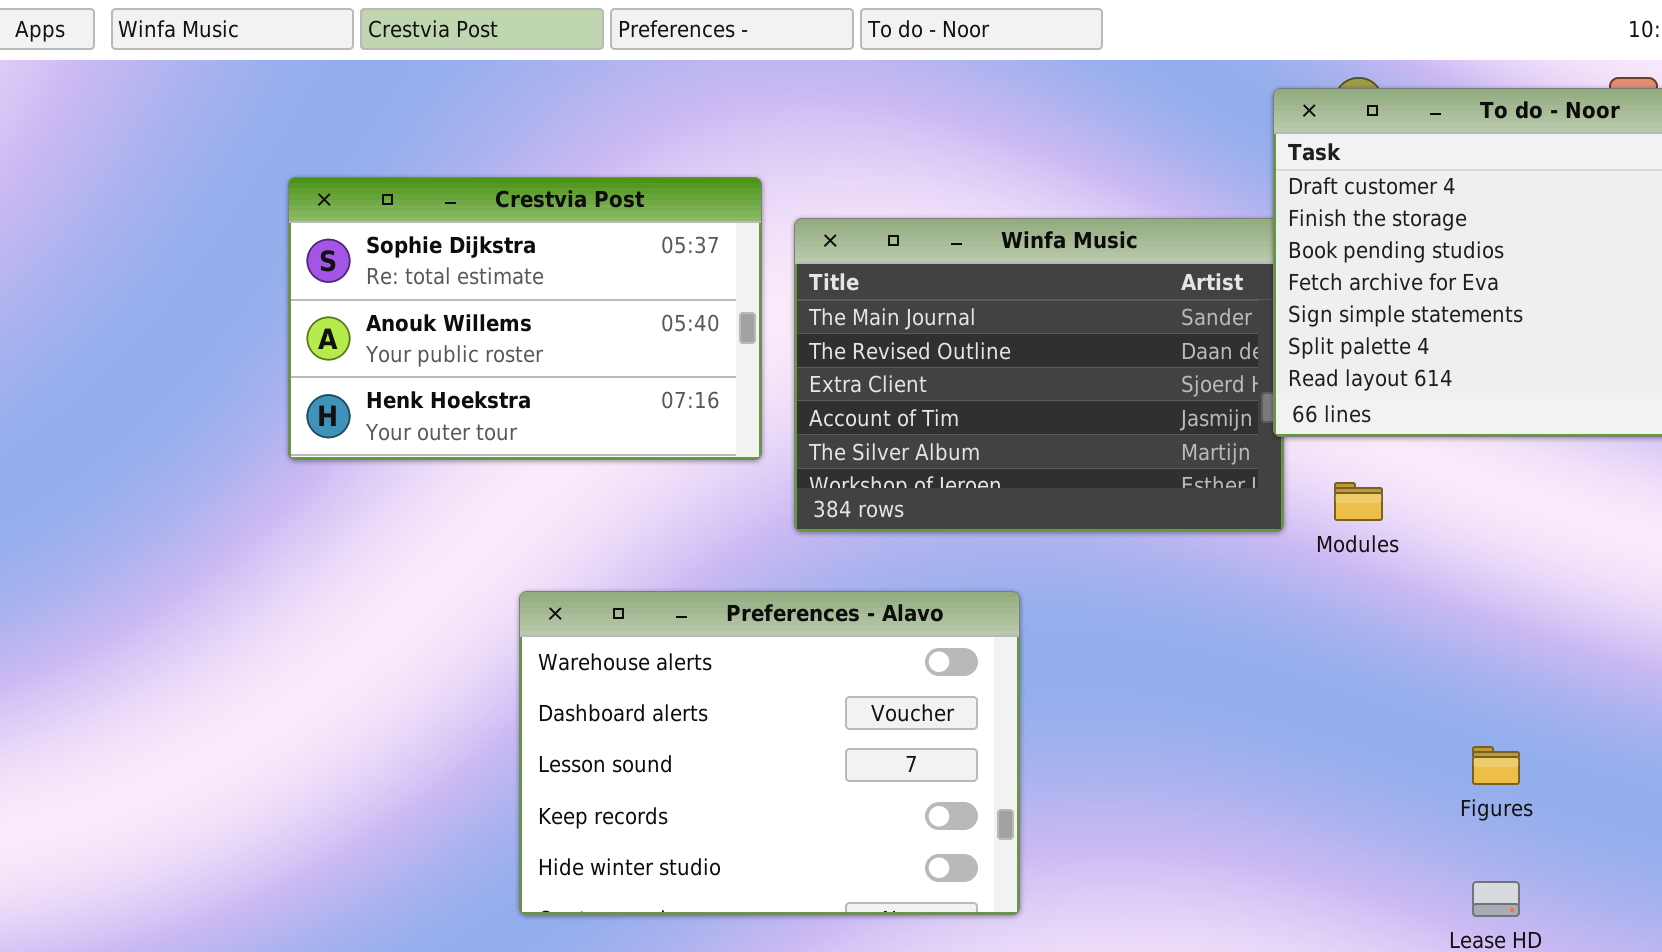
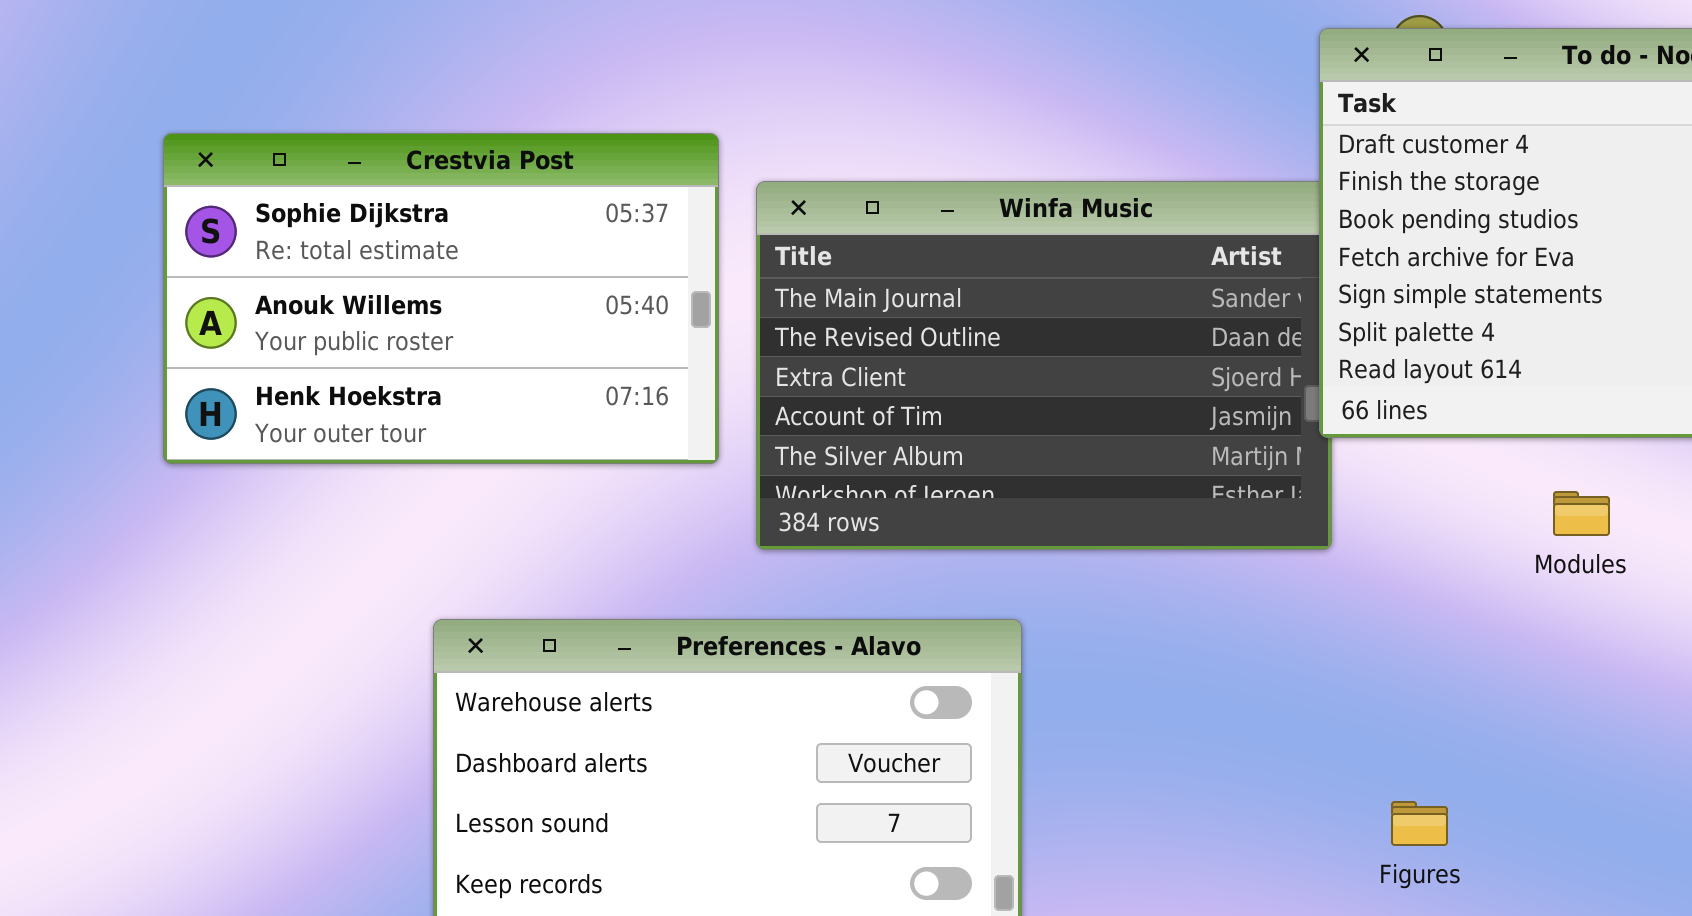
Modules: [1334,482,1383,521] -> [1553,491,1610,536], moved
Figures: [1472,746,1520,785] -> [1391,801,1448,846], moved

